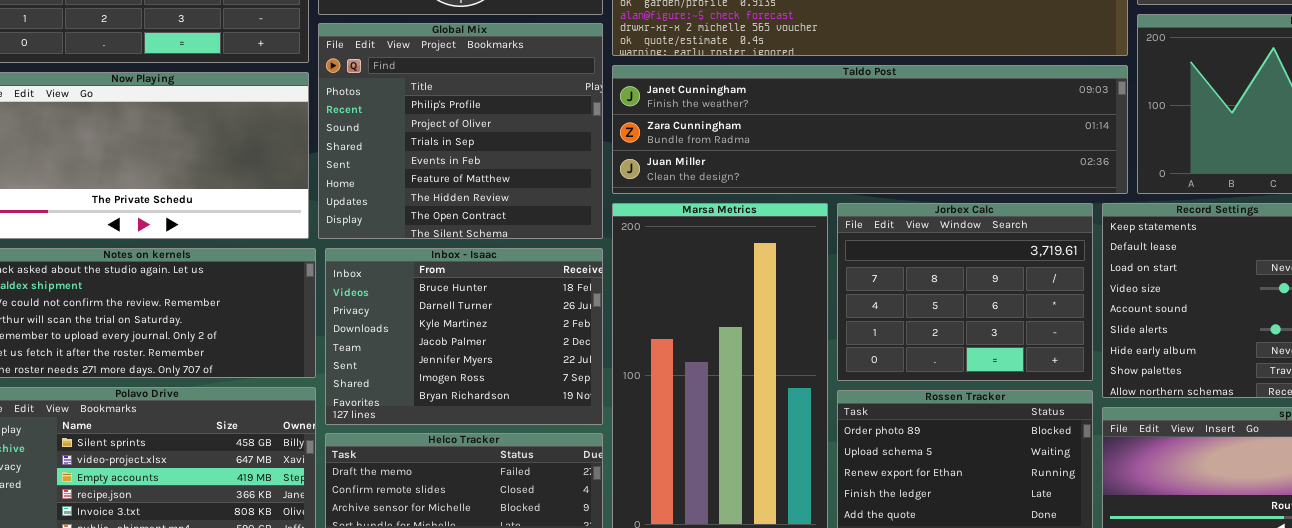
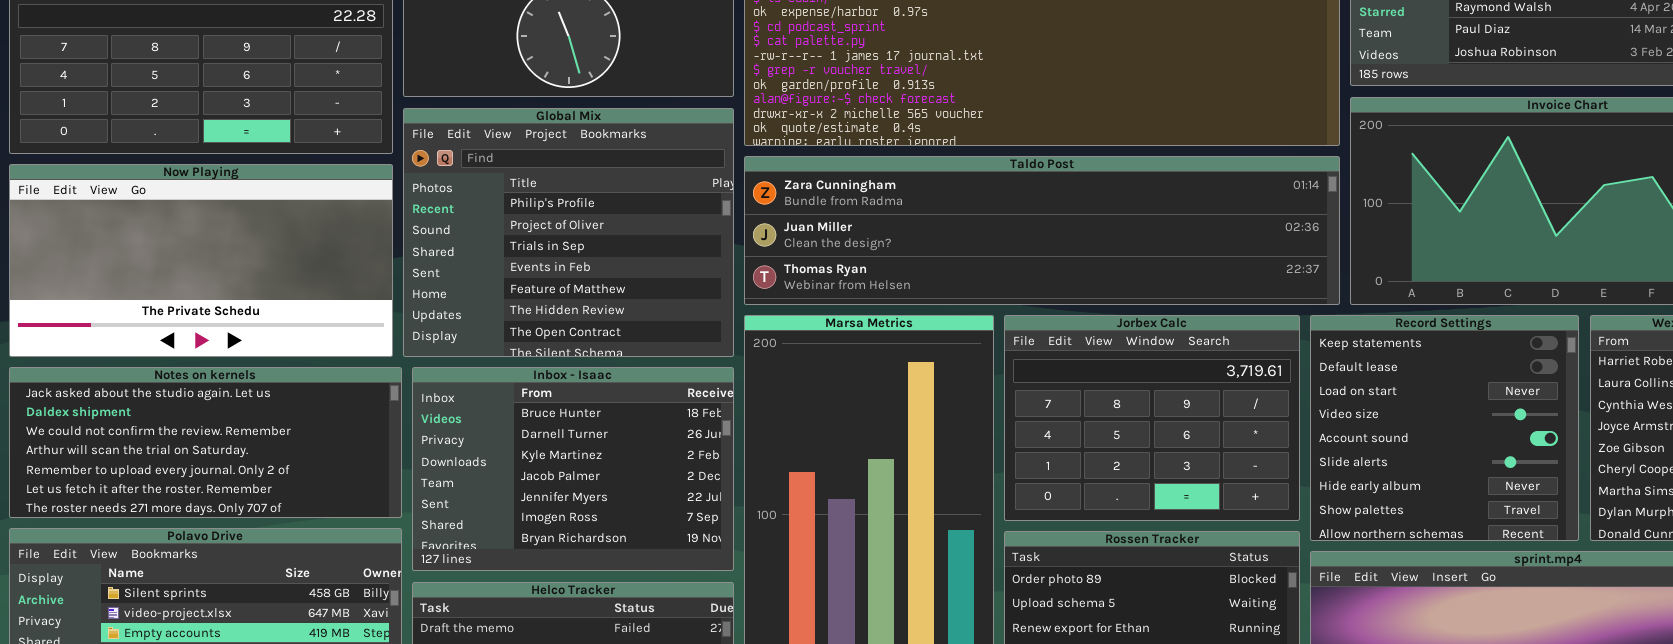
Taldo Post: [612,65,1128,194] -> [744,156,1340,305], scrolled down 1 row

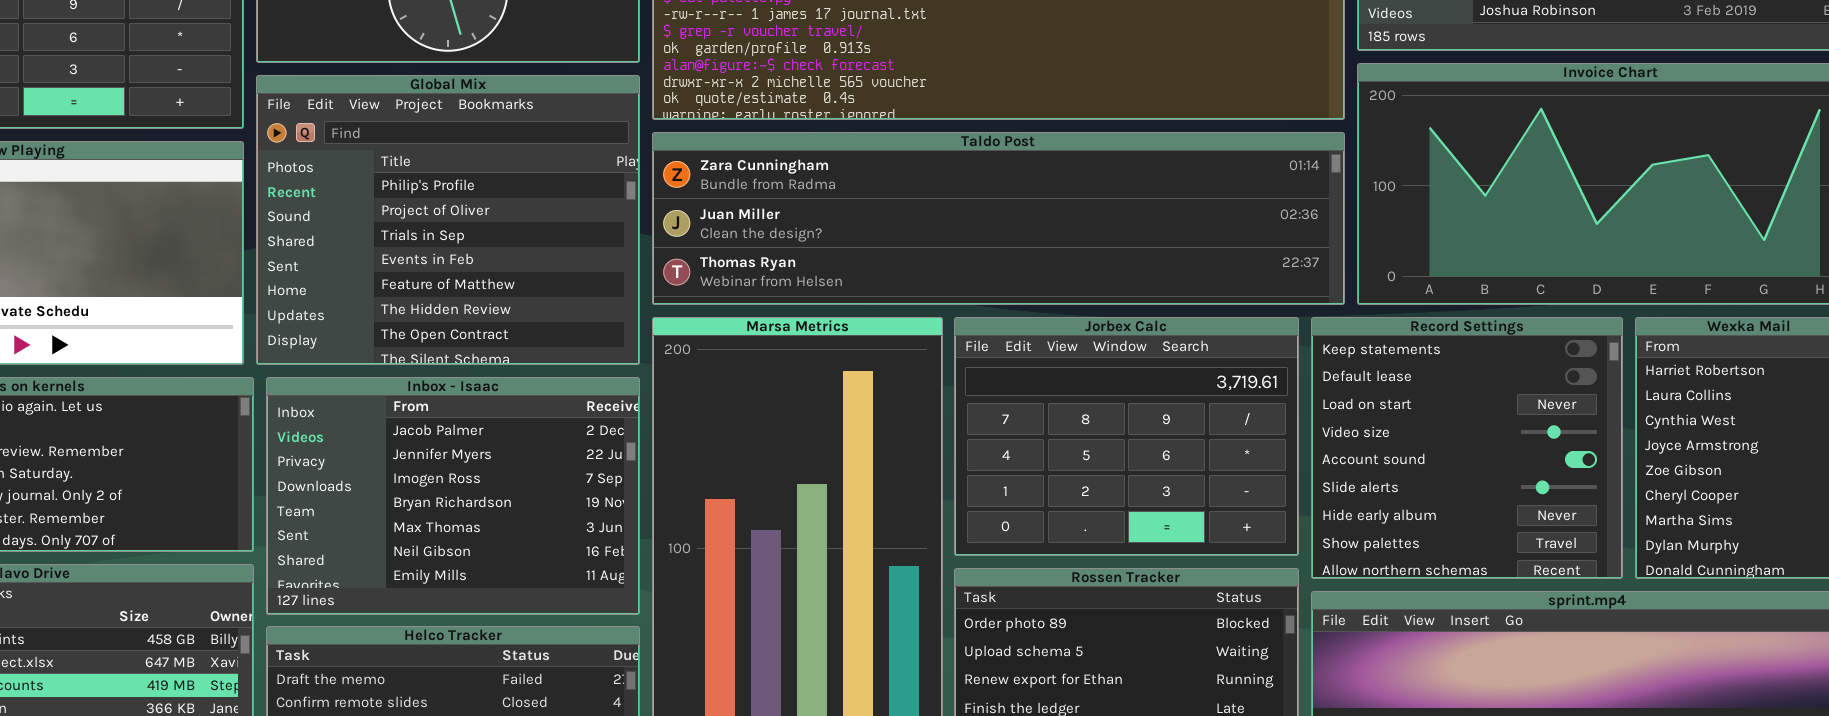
Inbox - Isaac: [412,367,734,571] -> [266,377,640,615], scrolled down 3 rows

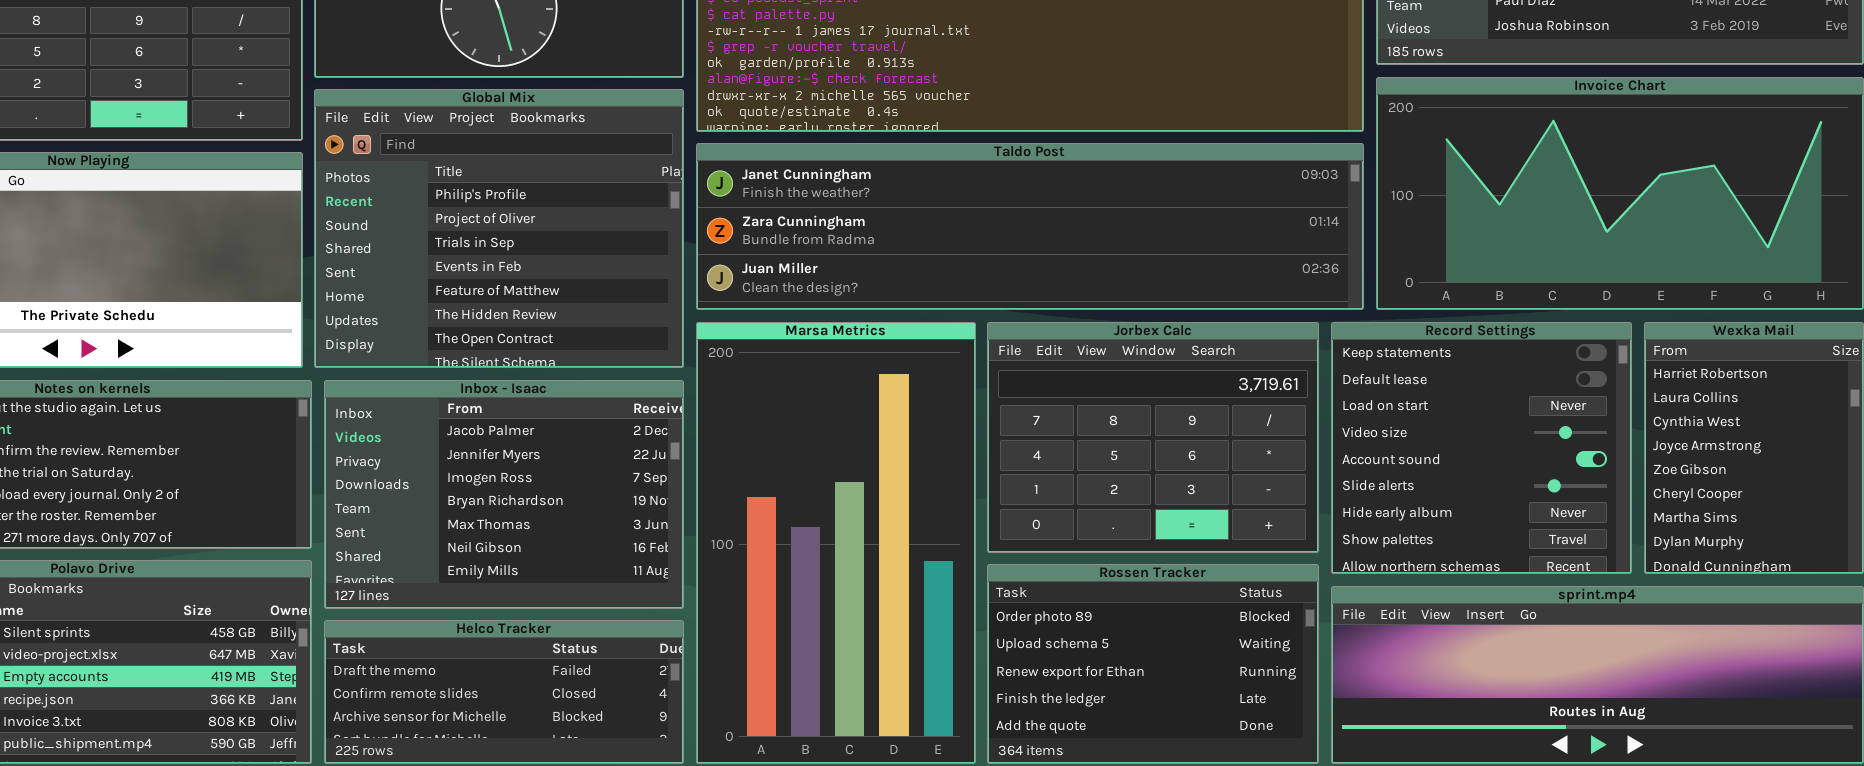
Taldo Post: [652,132,1345,305] -> [696,143,1364,310], scrolled up 1 row

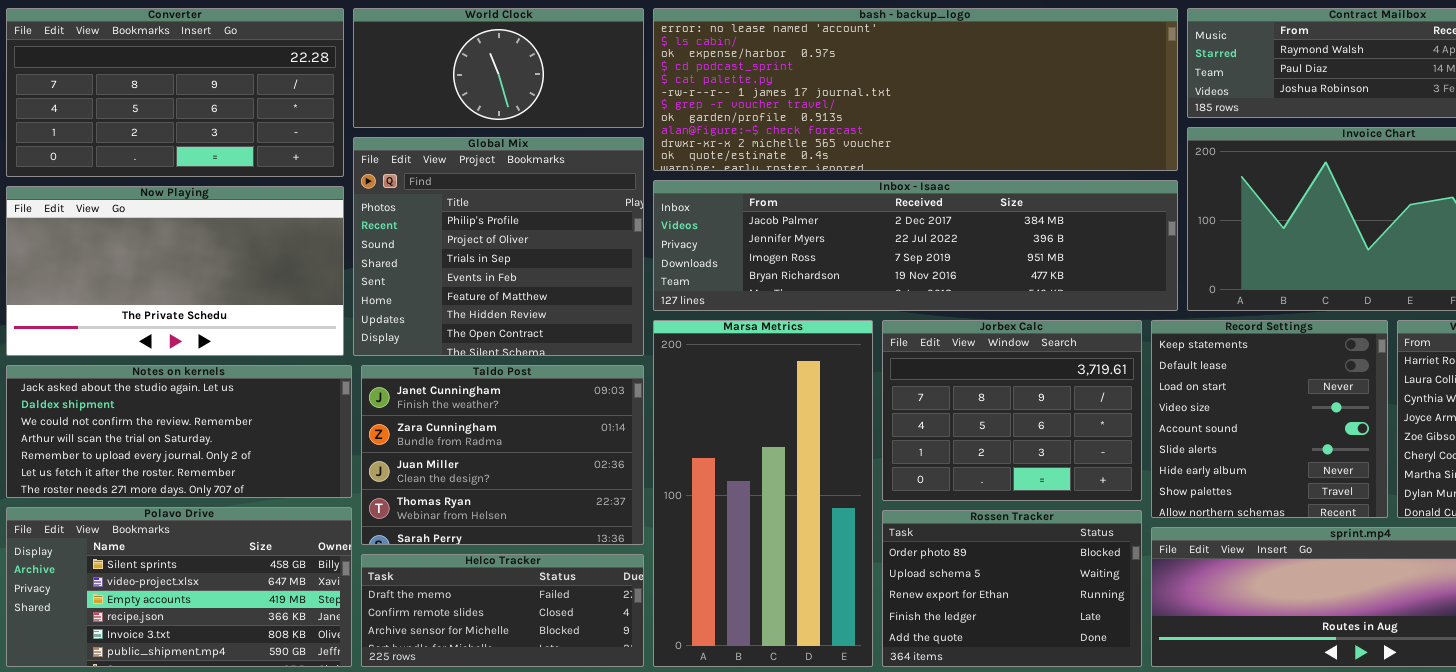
Taldo Post: [696,143,1364,310] -> [361,365,644,545], moved, resized
Inbox - Isaac: [324,380,684,609] -> [653,180,1178,311], moved, resized

